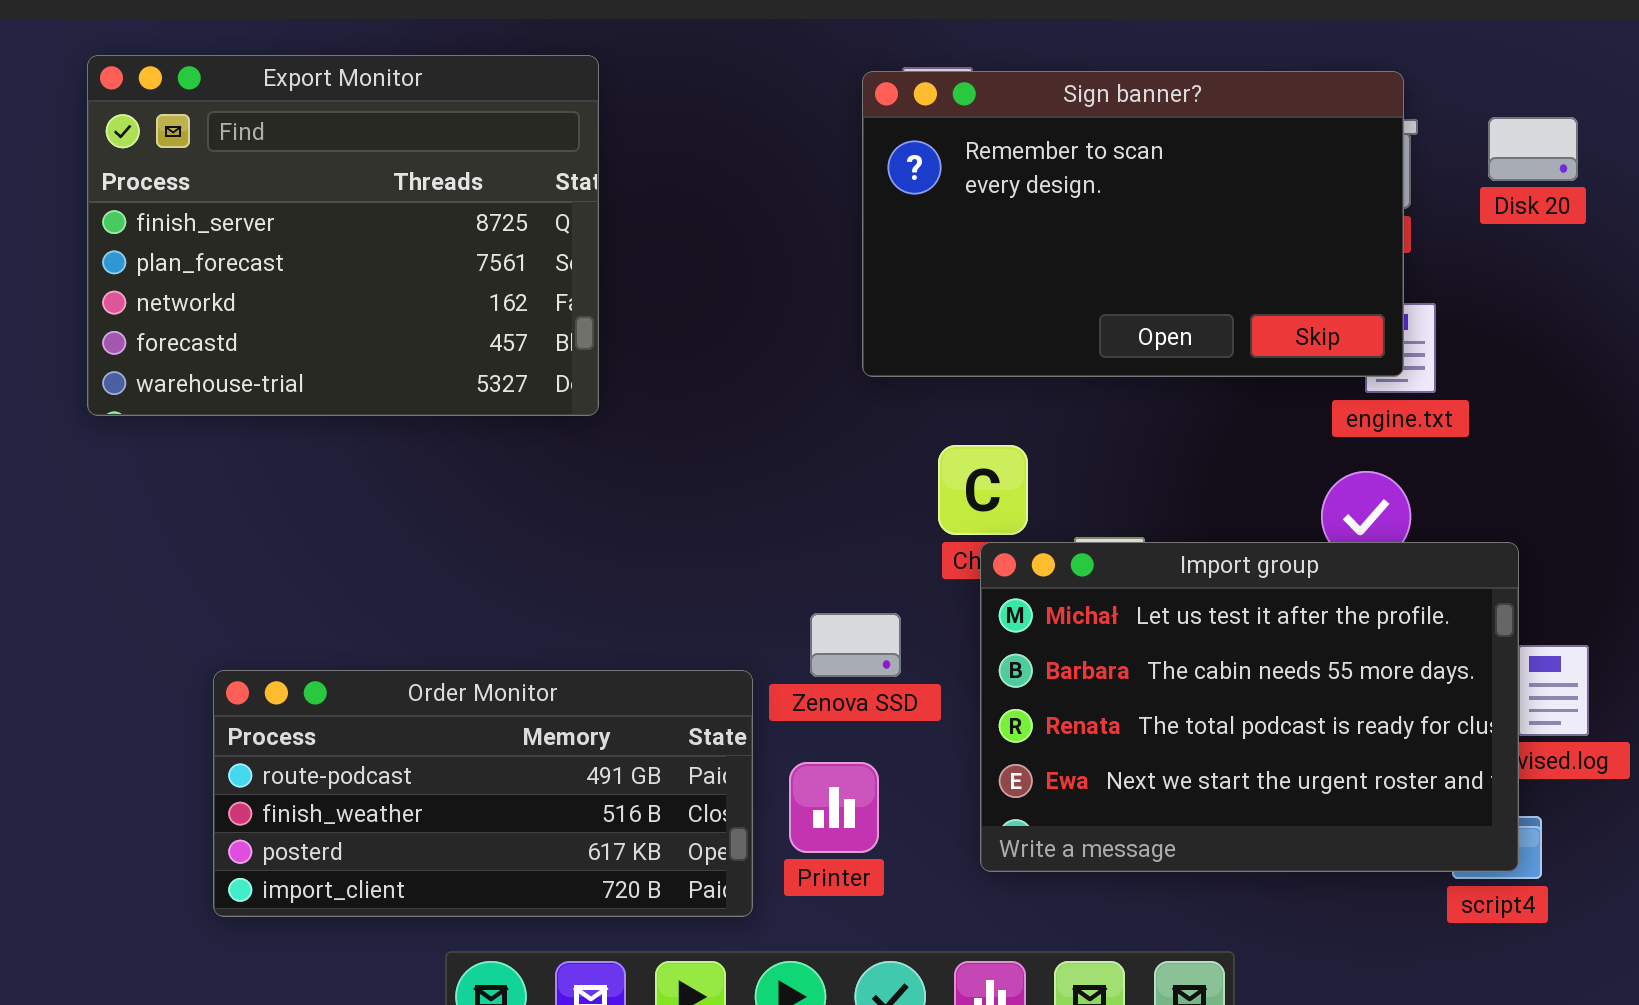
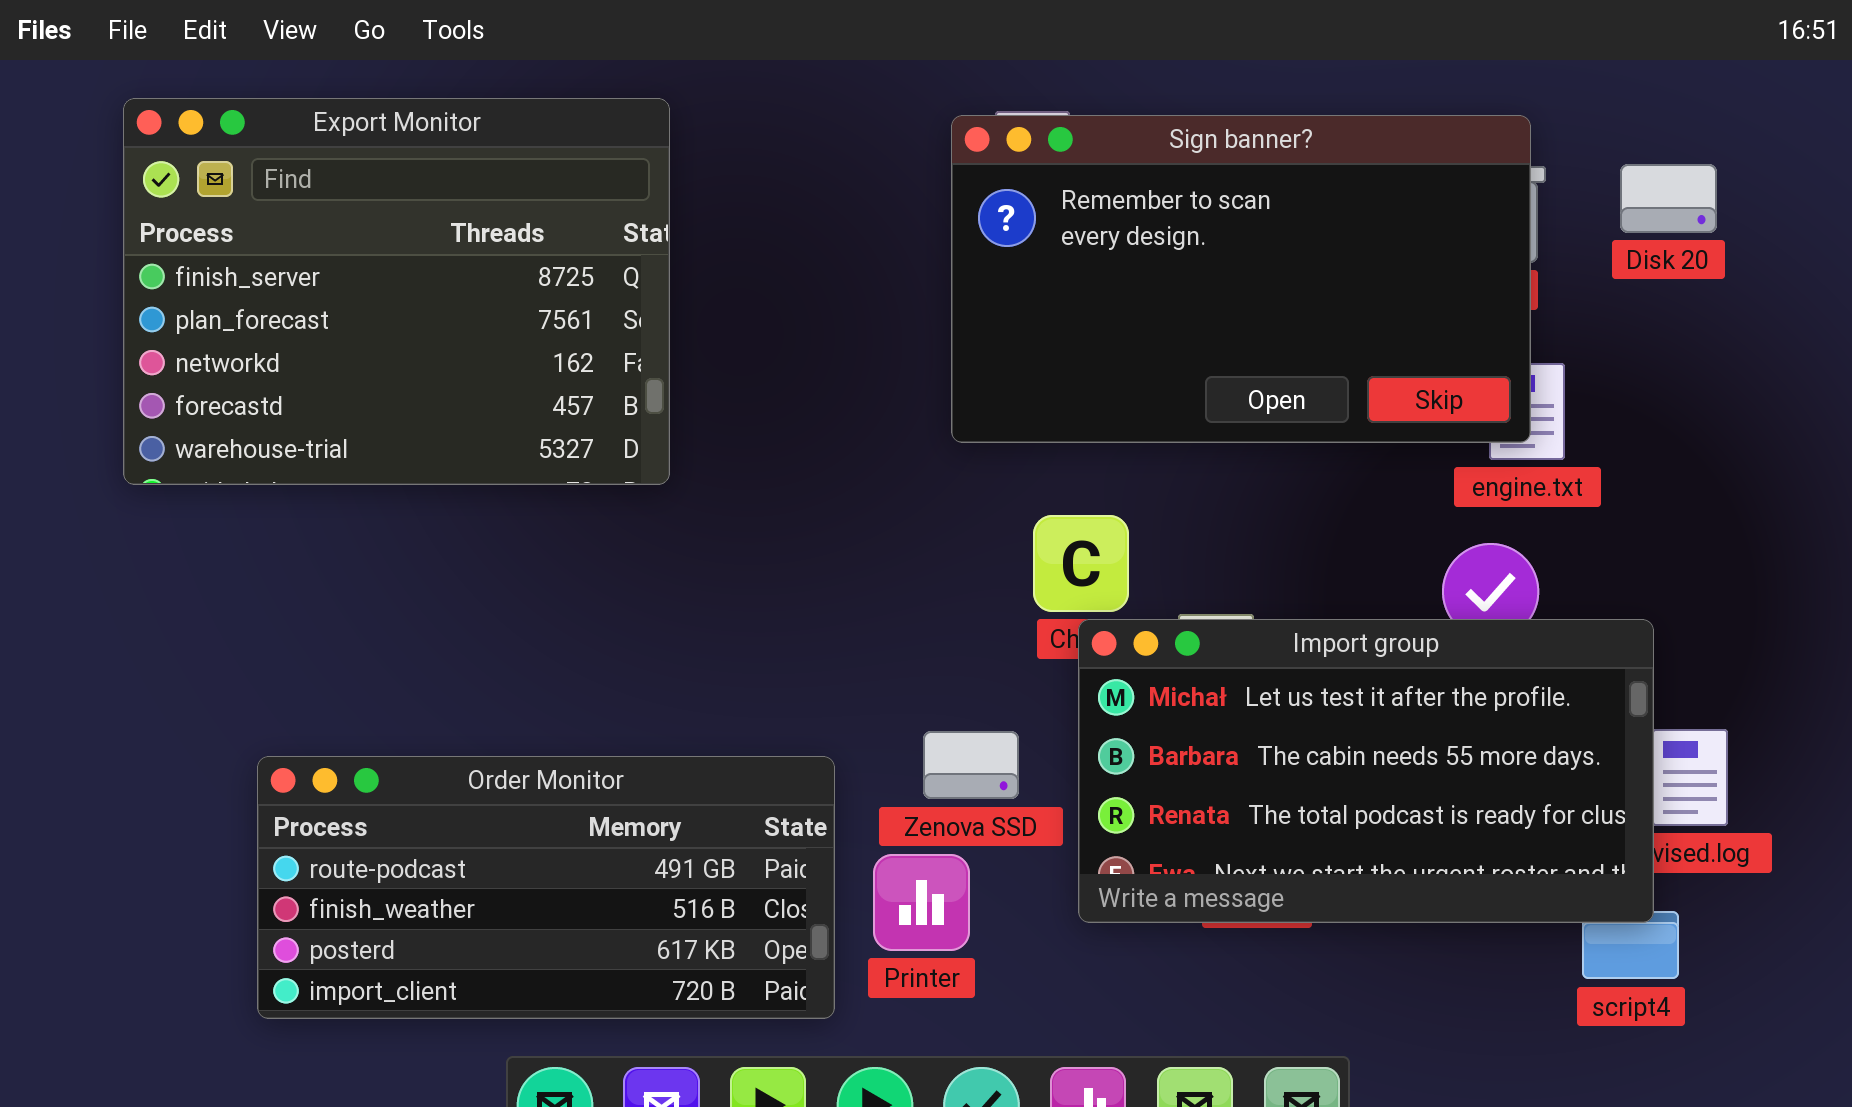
Import group: [980,542,1519,872] -> [1078,619,1654,923], resized
Zenova SSD: [810,613,901,677] -> [923,731,1019,799], moved

